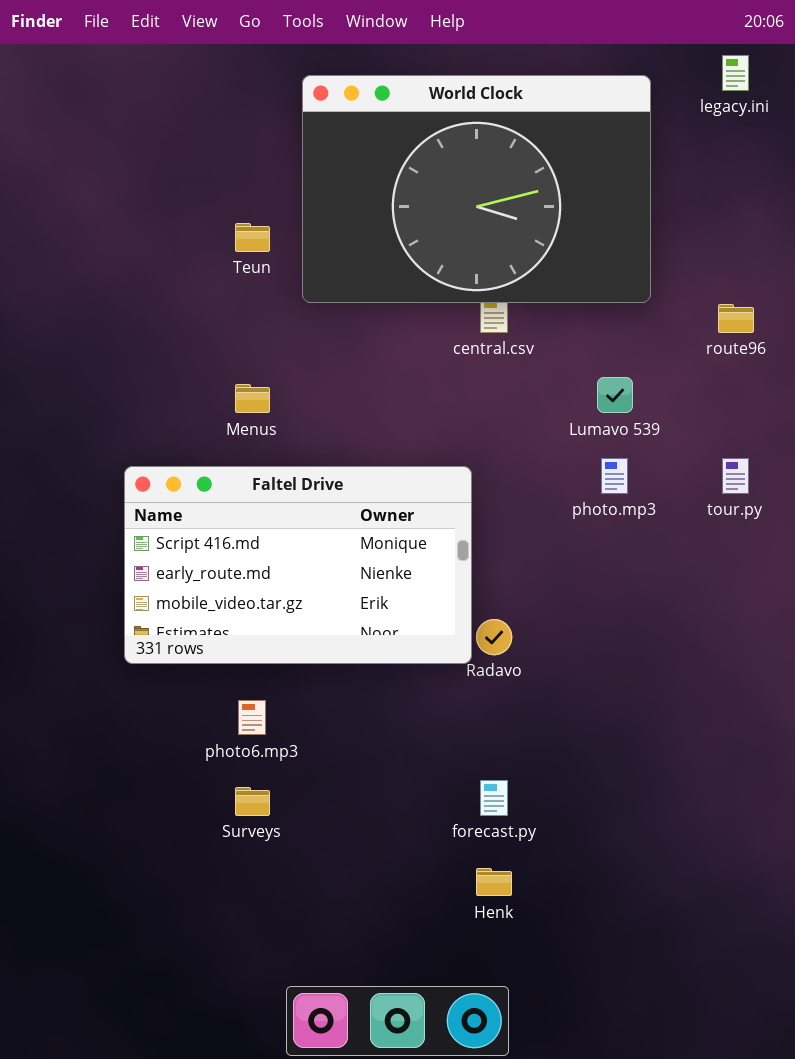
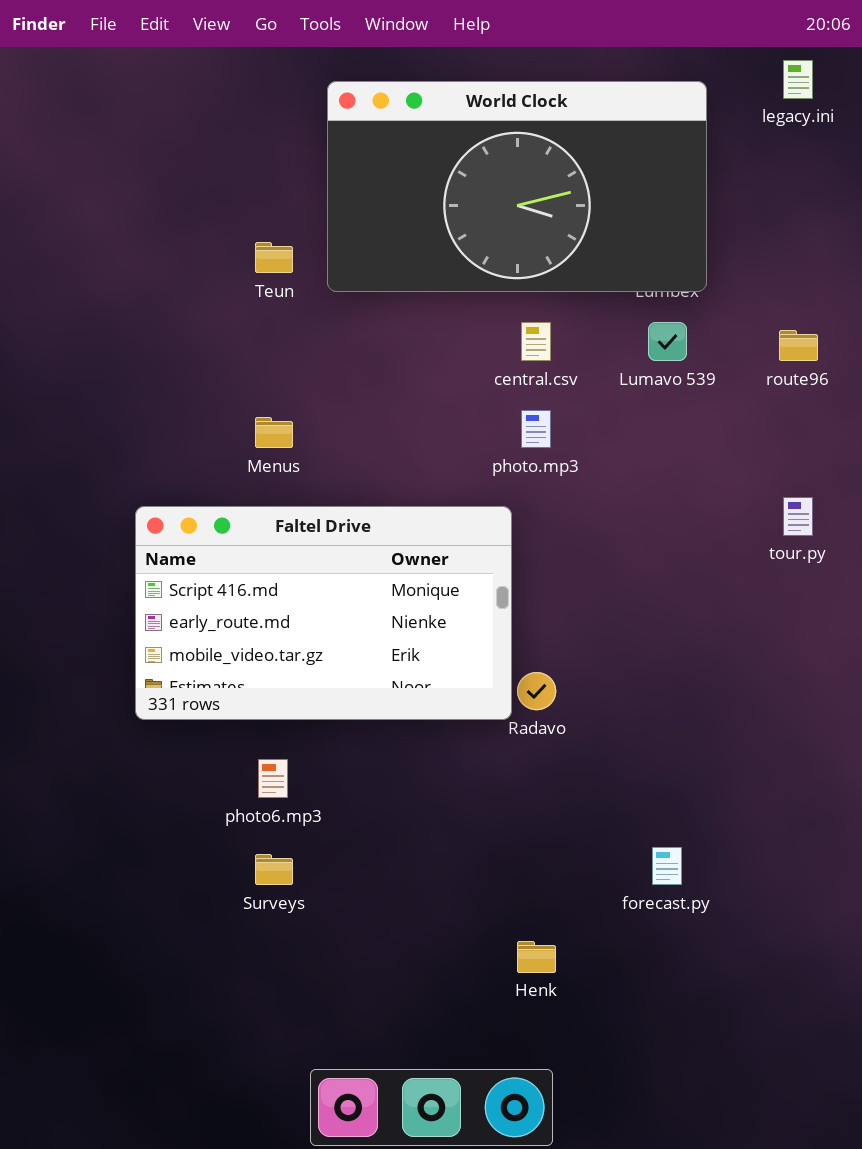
World Clock: [302,75,651,303] -> [327,81,707,292], resized
Lumavo 539: [597,377,633,413] -> [648,322,687,361], moved
photo.mp3: [601,458,628,494] -> [521,410,551,448], moved
forecast.py: [480,780,508,816] -> [652,847,682,885], moved

